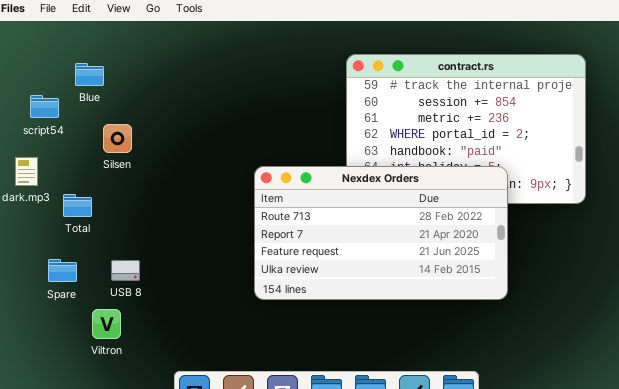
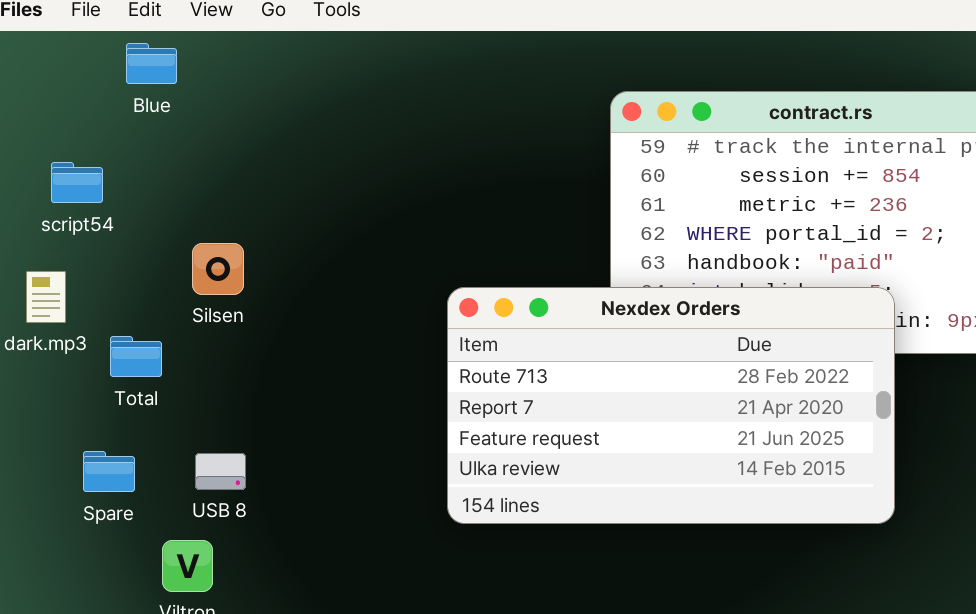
Blue: [75,63,104,86] -> [126,43,177,84], moved
Silsen: [103,124,132,153] -> [192,243,244,295], moved

